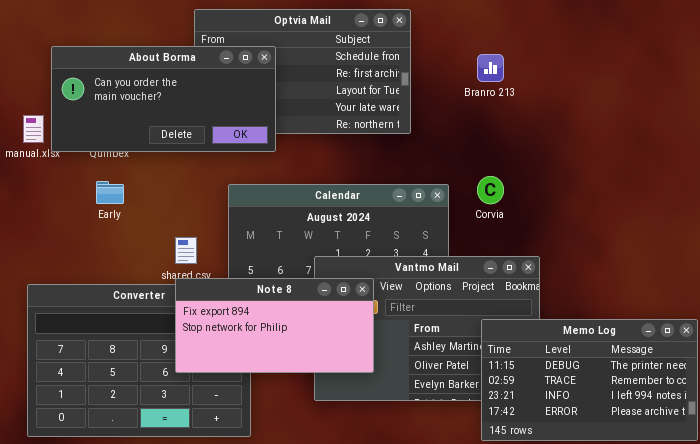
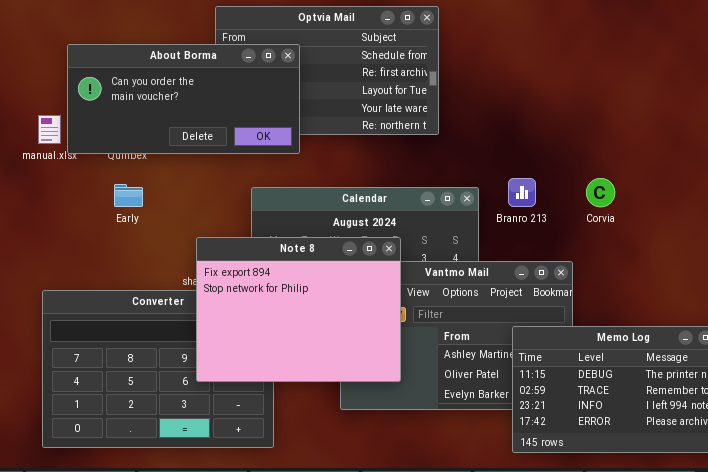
Branro 213: [477,54,504,82] -> [508,178,536,207], moved
Corvia: [477,176,504,204] -> [586,178,615,207], moved
Note 8: [175,278,374,373] -> [196,237,401,382], resized

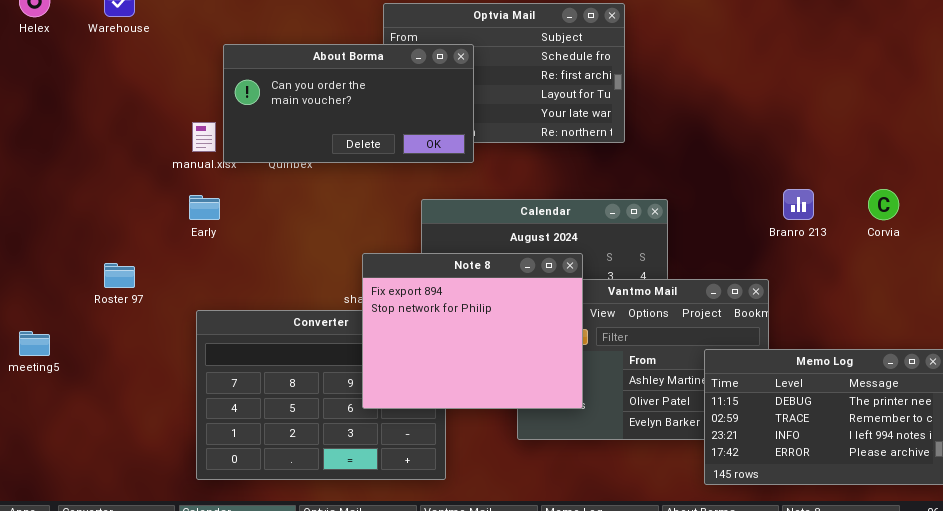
Branro 213: [508,178,536,207] -> [783,189,814,220], moved
Corvia: [586,178,615,207] -> [868,189,899,220], moved
Early: [114,184,143,207] -> [189,195,220,220], moved

